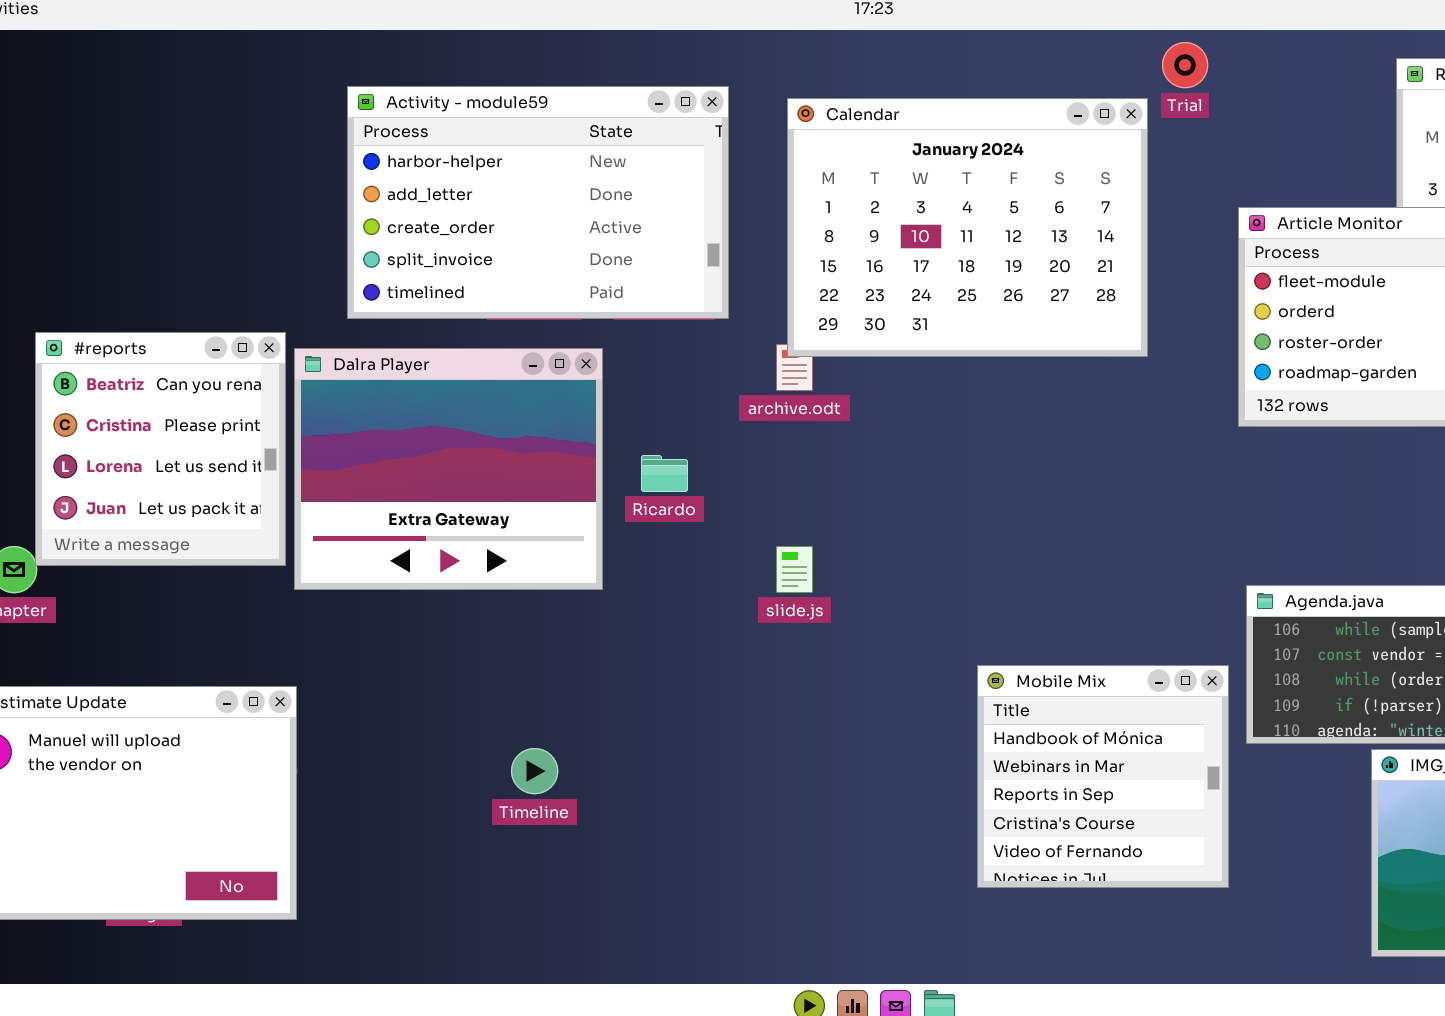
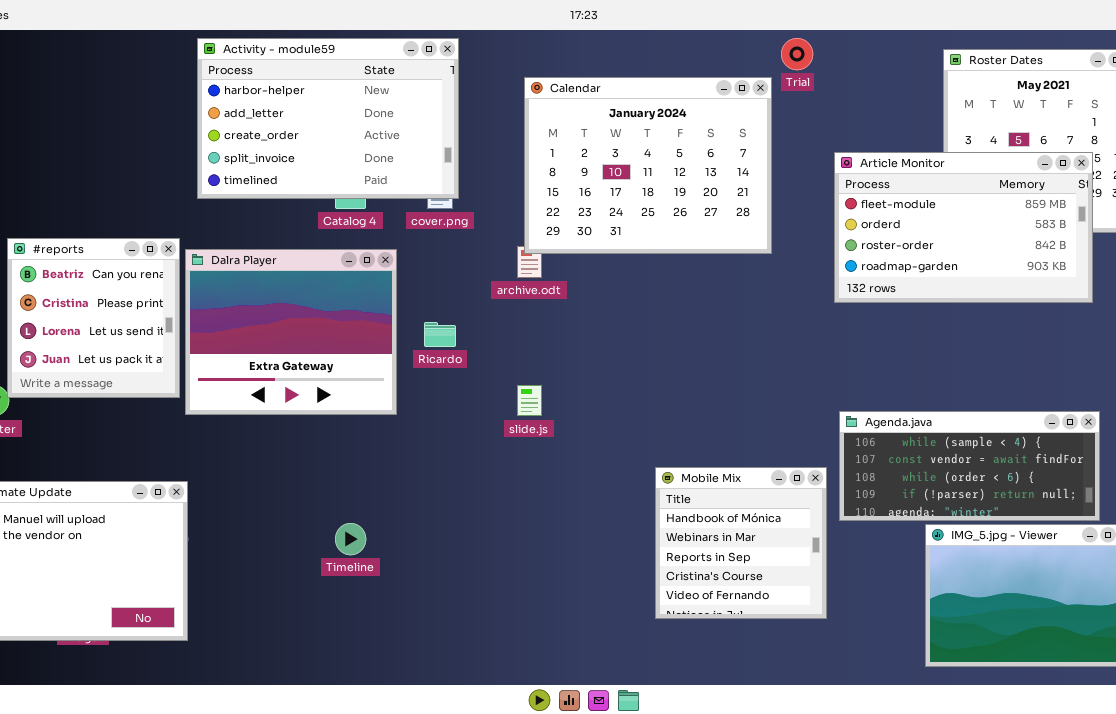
Activity - module59: [347,86,729,319] -> [197,38,459,199], moved

